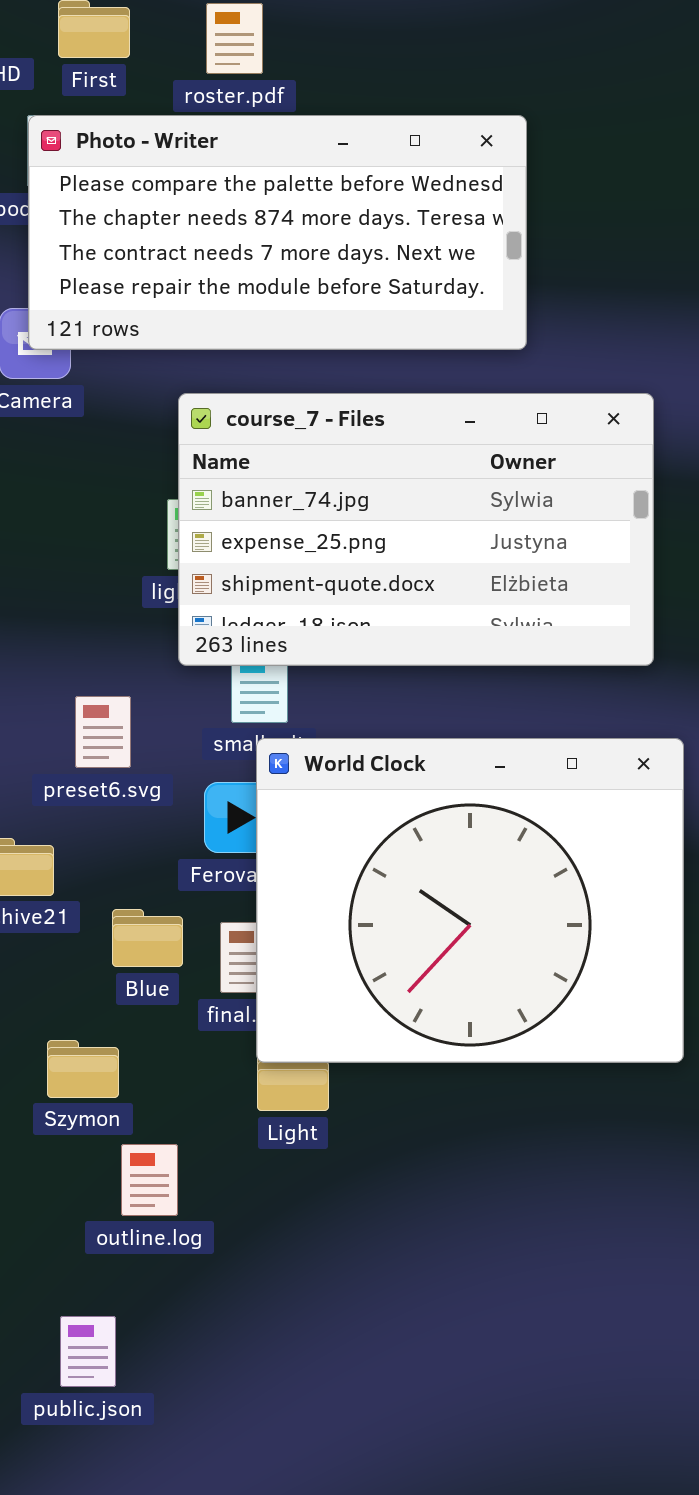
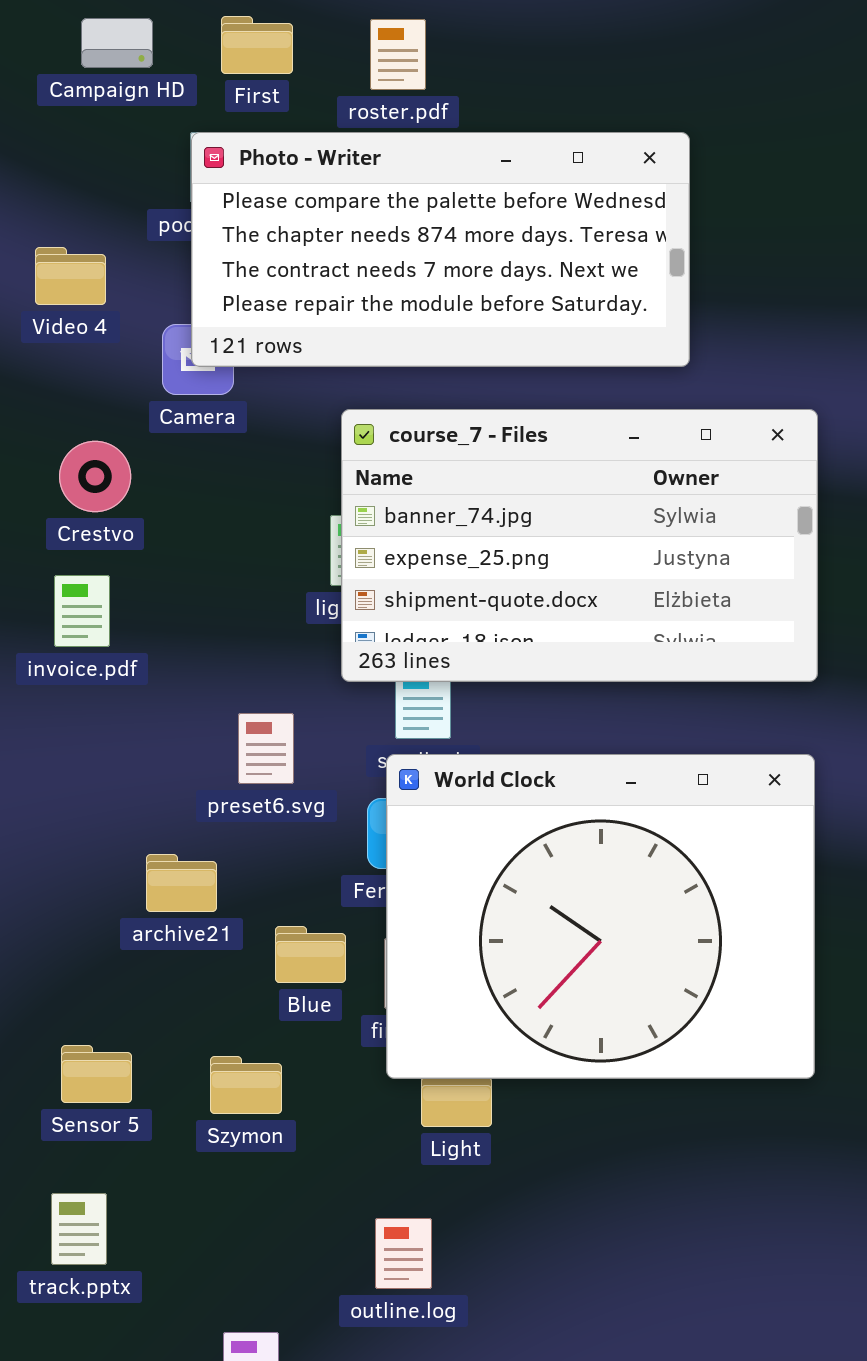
World Clock: [256,738,684,1063] -> [386,754,815,1079], moved
outline.log: [121,1144,178,1216] -> [375,1218,432,1289], moved

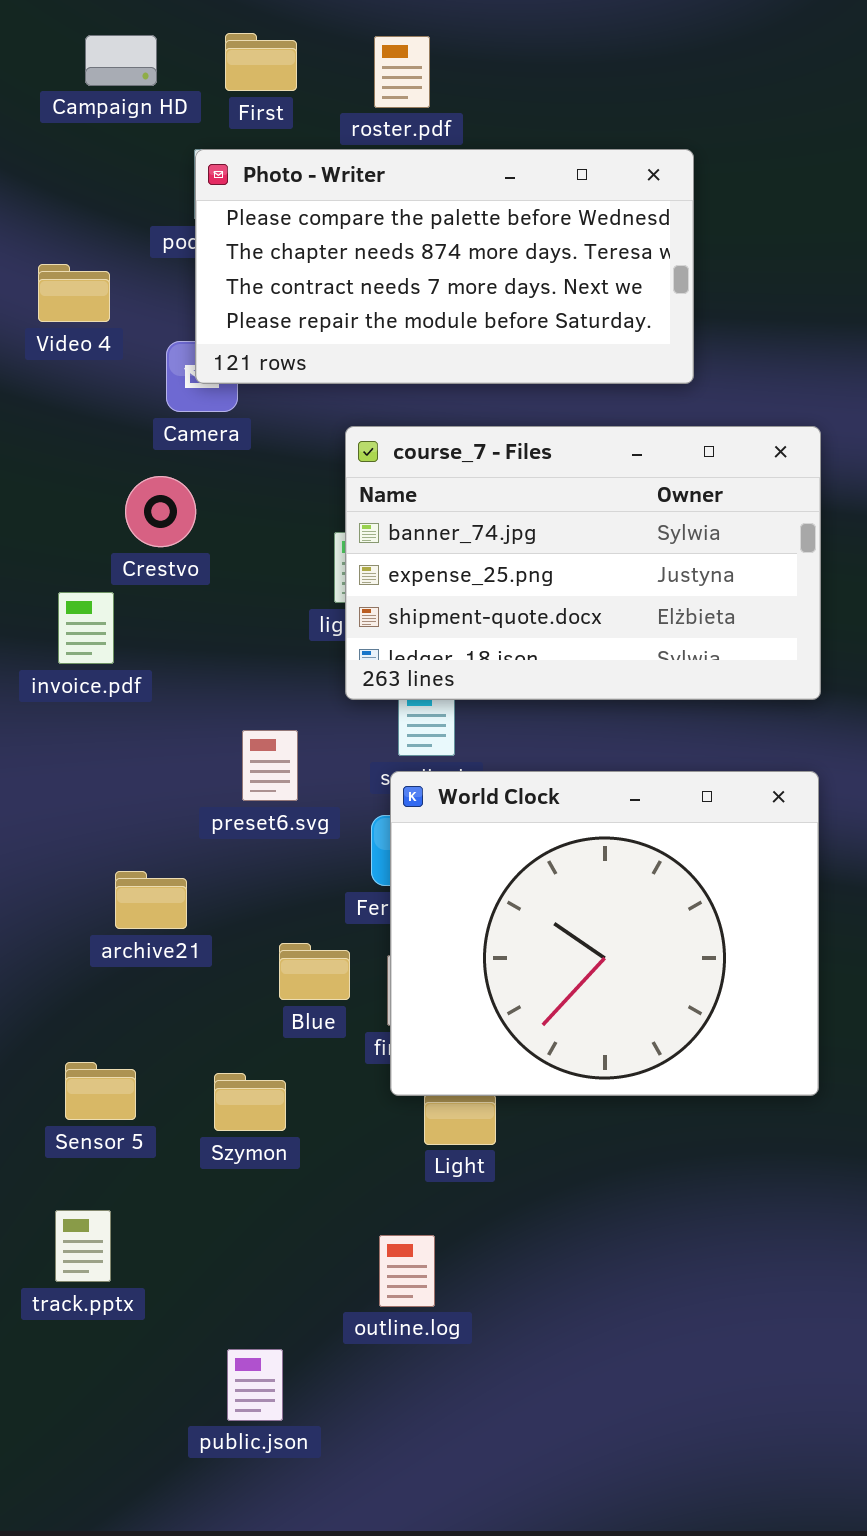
Crestvo: [59,441,131,512] -> [125,476,196,547], moved
archive21: [146,854,217,912] -> [115,871,187,929], moved

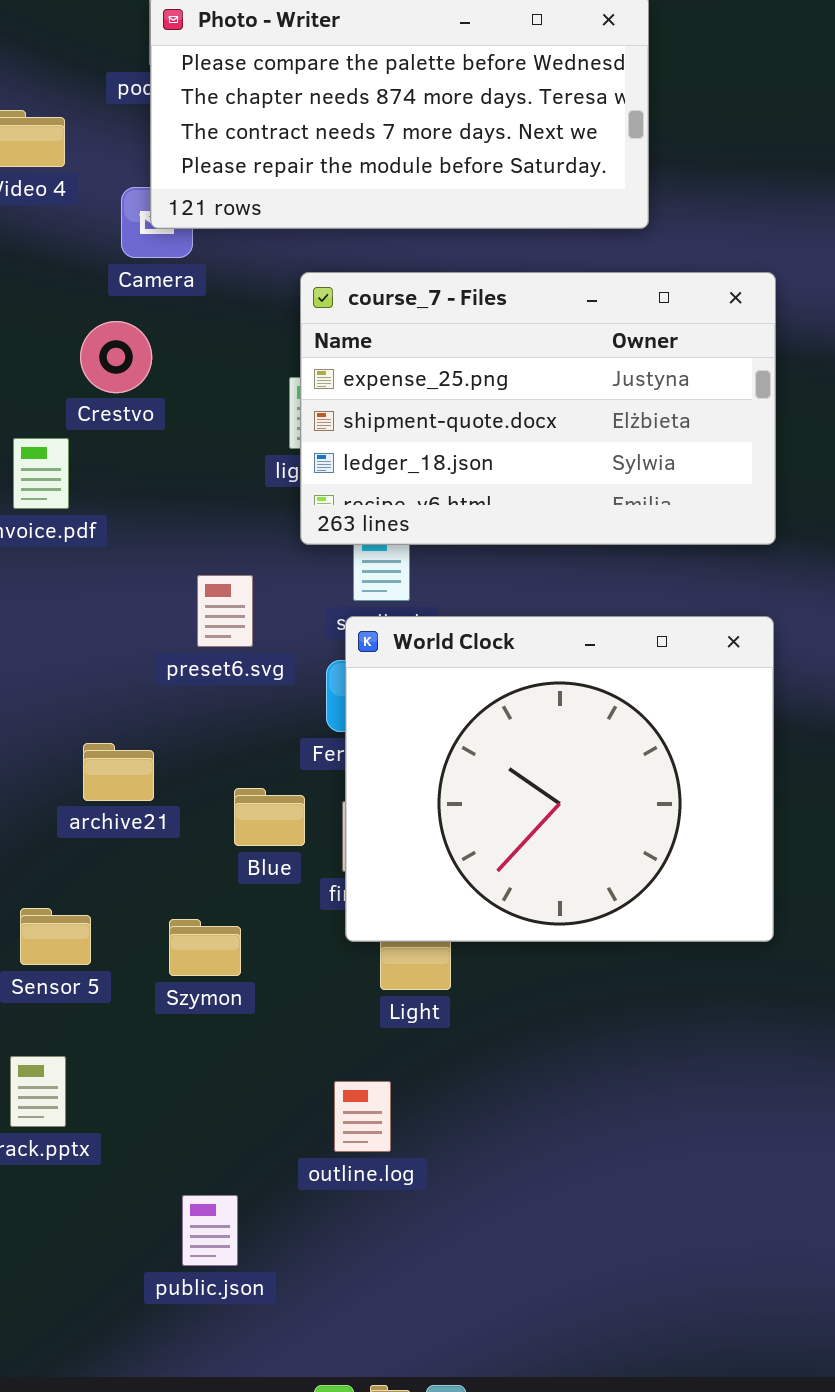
course_7 - Files: [345,426,821,700] -> [300,272,776,545], scrolled down 1 row
archive21: [115,871,187,929] -> [83,743,154,801], moved

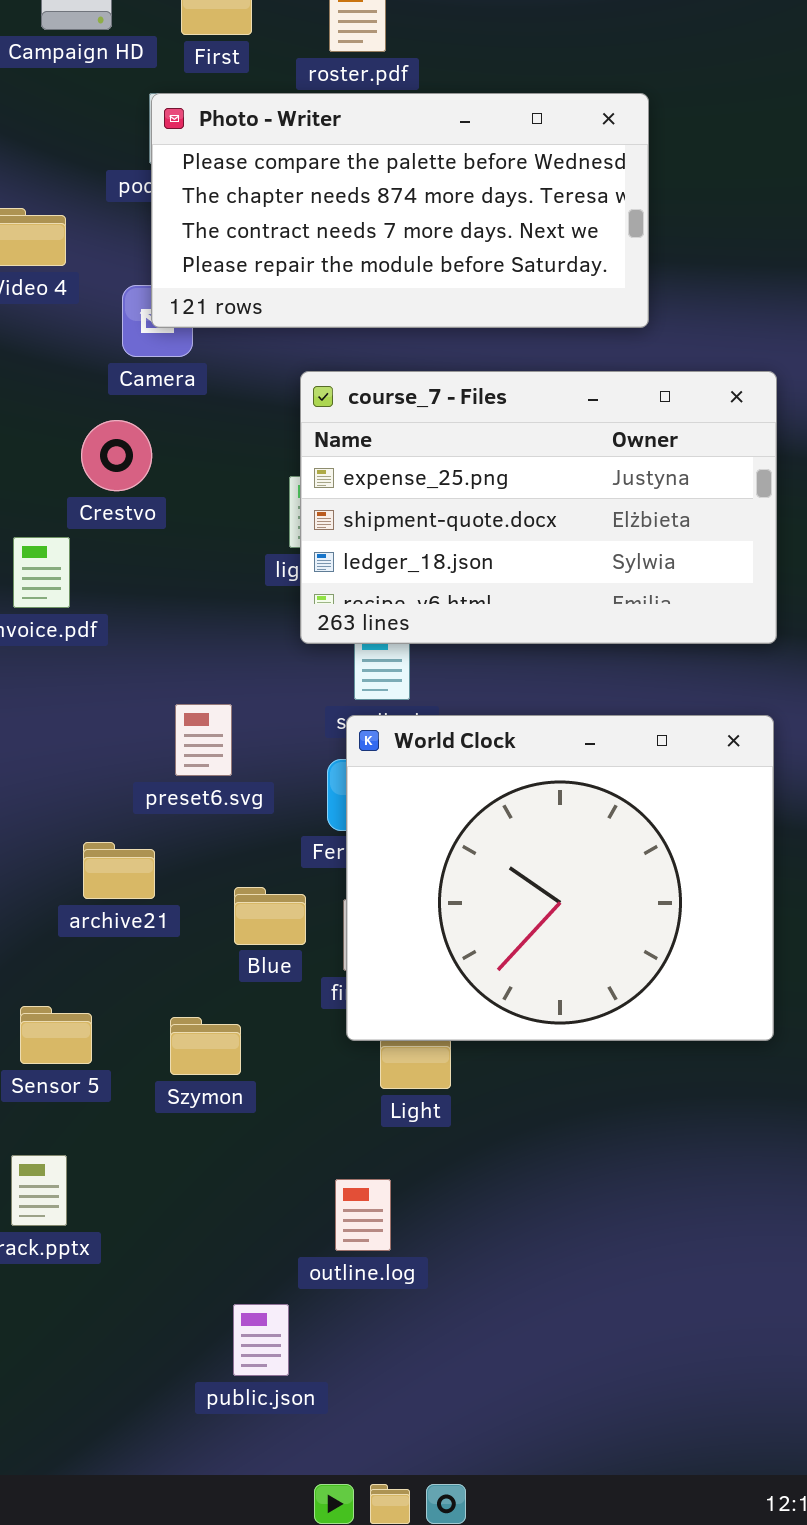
preset6.svg: [197,575,253,647] -> [175,704,232,776], moved
public.json: [182,1195,238,1266] -> [233,1304,289,1376], moved

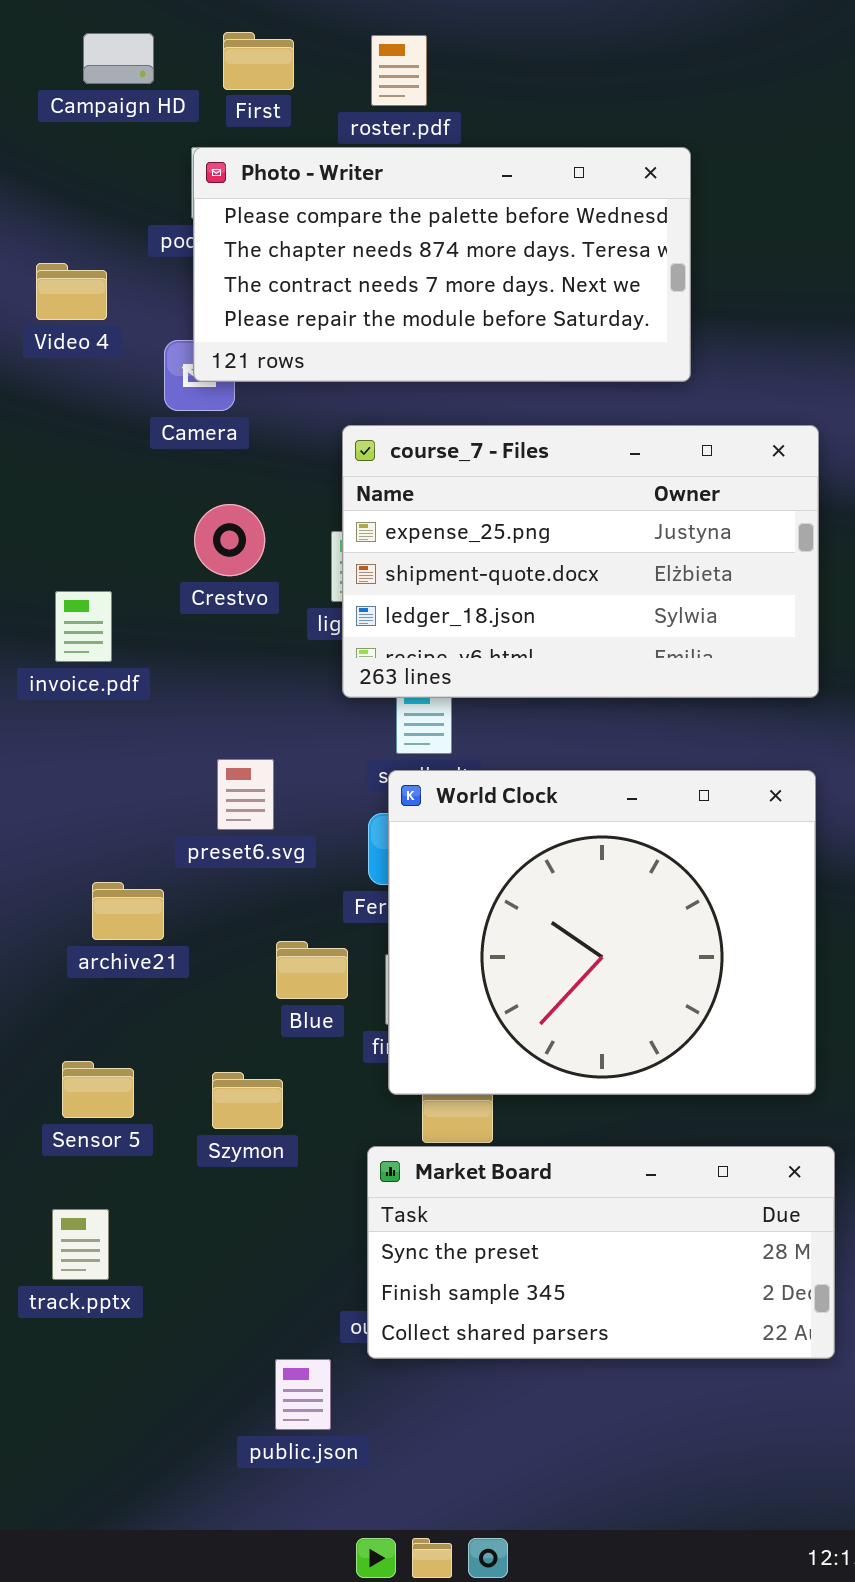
Crestvo: [81,420,152,491] -> [194,504,265,576], moved
archive21: [83,842,155,899] -> [92,882,164,940], moved
Market Board: none -> [367,1146,835,1359], opened

